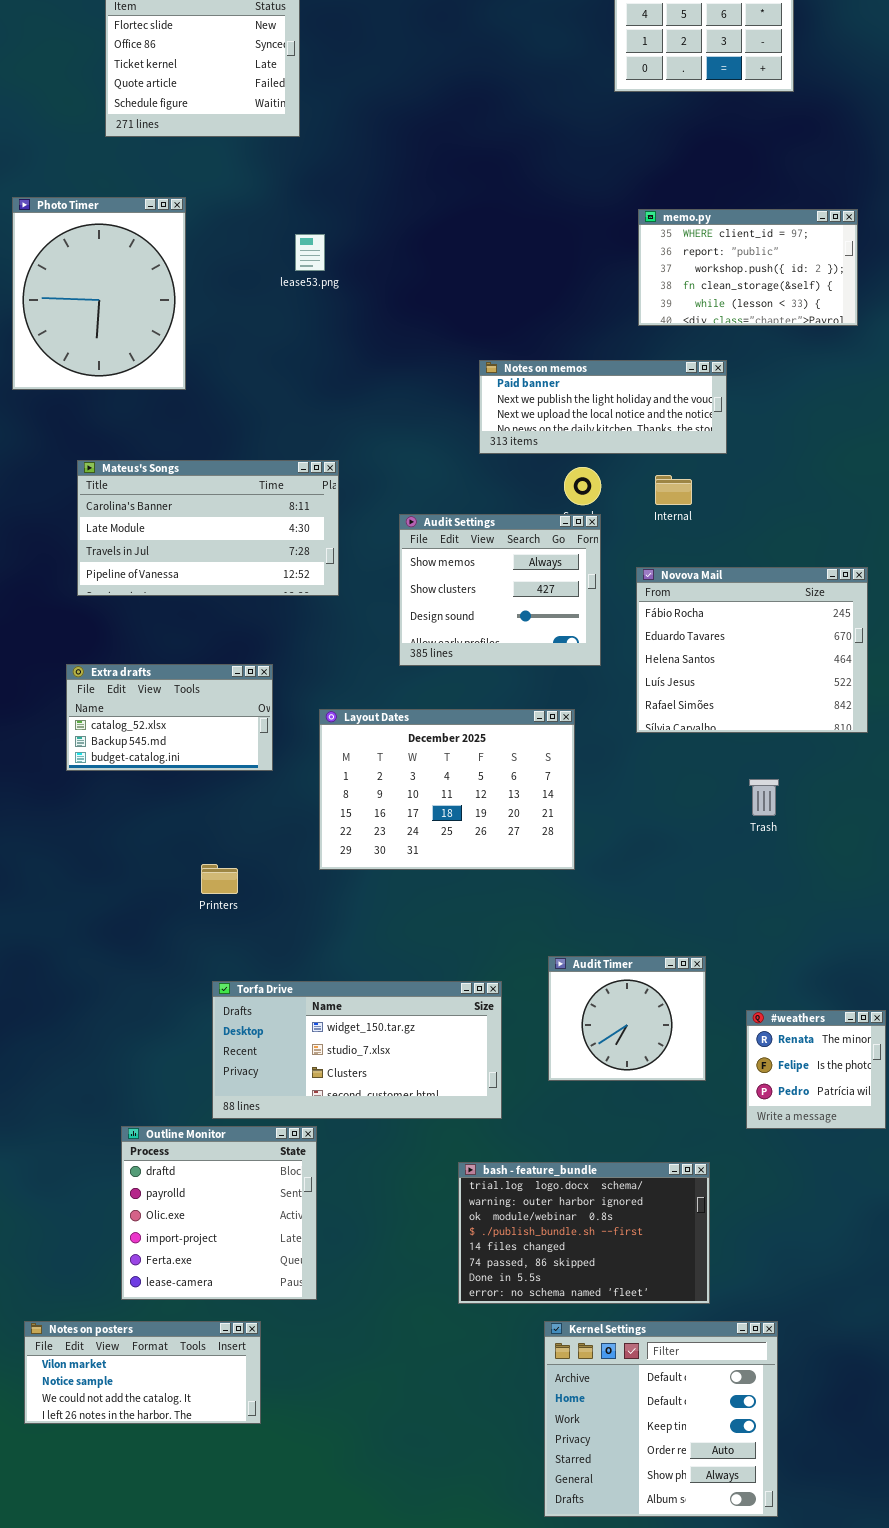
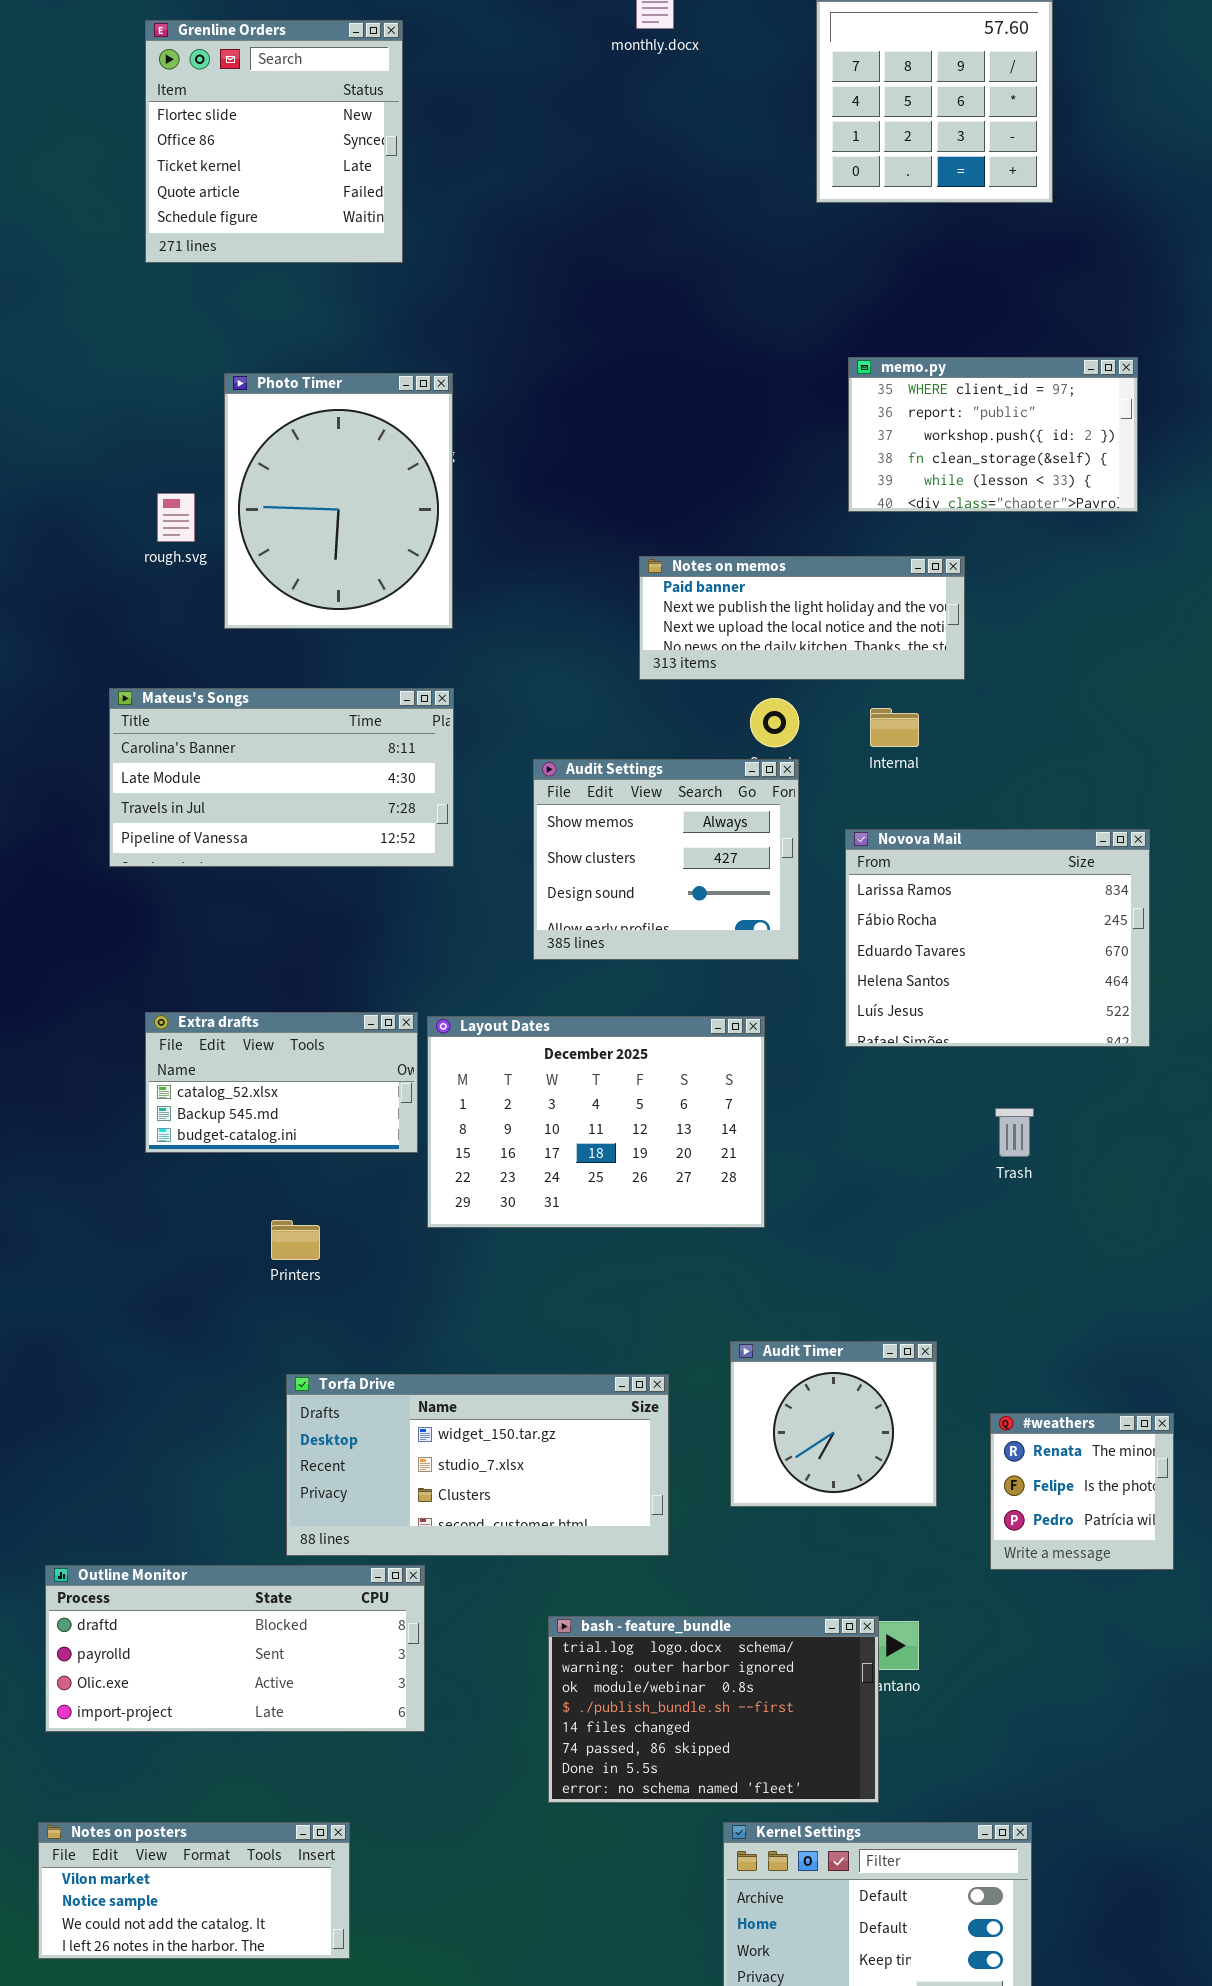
Photo Timer: [12,197,186,390] -> [224,373,453,629], moved
Novova Mail: [636,567,868,733] -> [845,829,1150,1047], scrolled up 1 row
Extra drafts: [66,664,273,771] -> [145,1012,418,1153], moved
Outline Monitor: [121,1126,317,1300] -> [45,1565,425,1732], resized
bash - feature_bundle: [458,1162,710,1304] -> [548,1616,879,1803], moved

